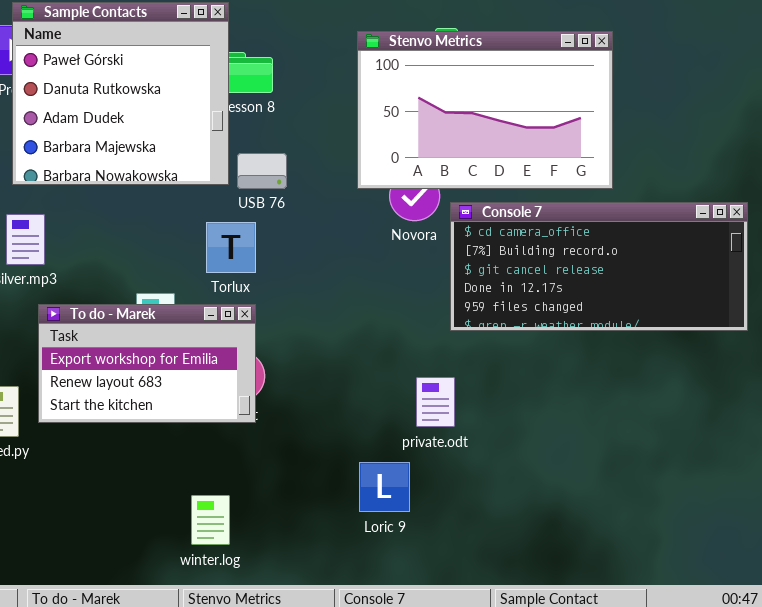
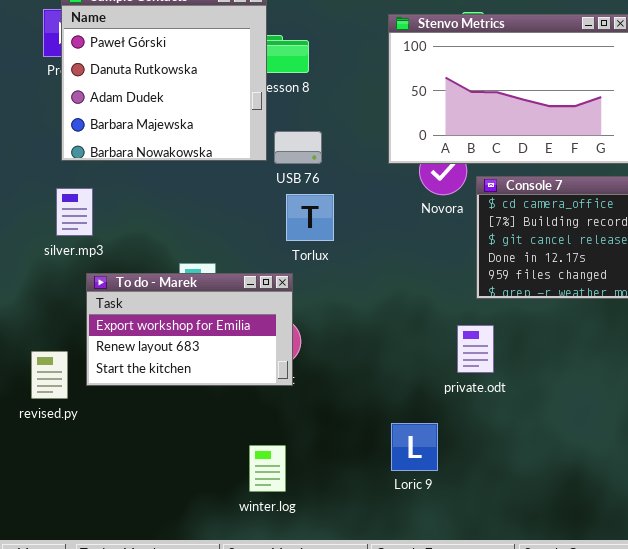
Torlux: [206,222,256,273] -> [286,194,334,241], moved
private.odt: [416,377,455,427] -> [457,325,494,373], moved
winter.log: [191,495,230,545] -> [249,445,286,492], moved

